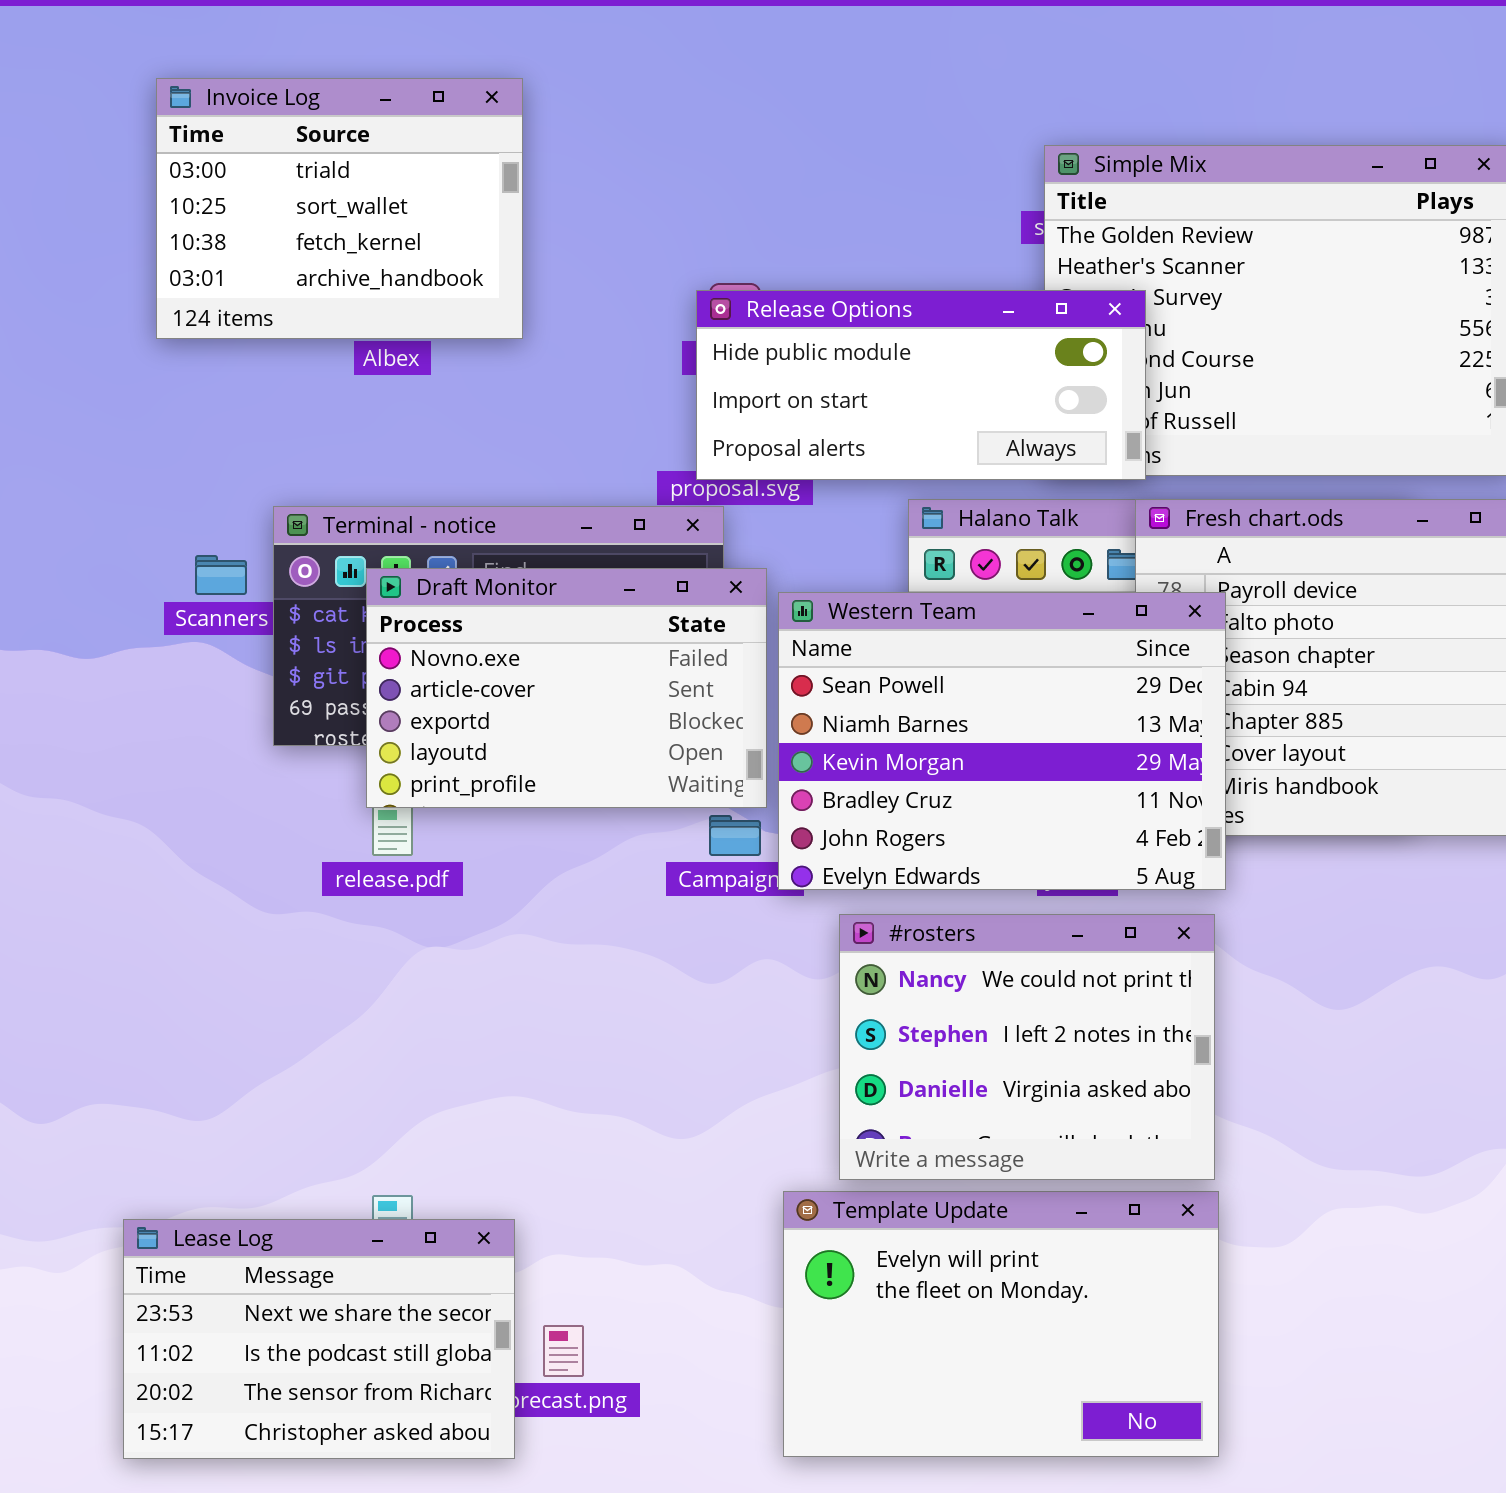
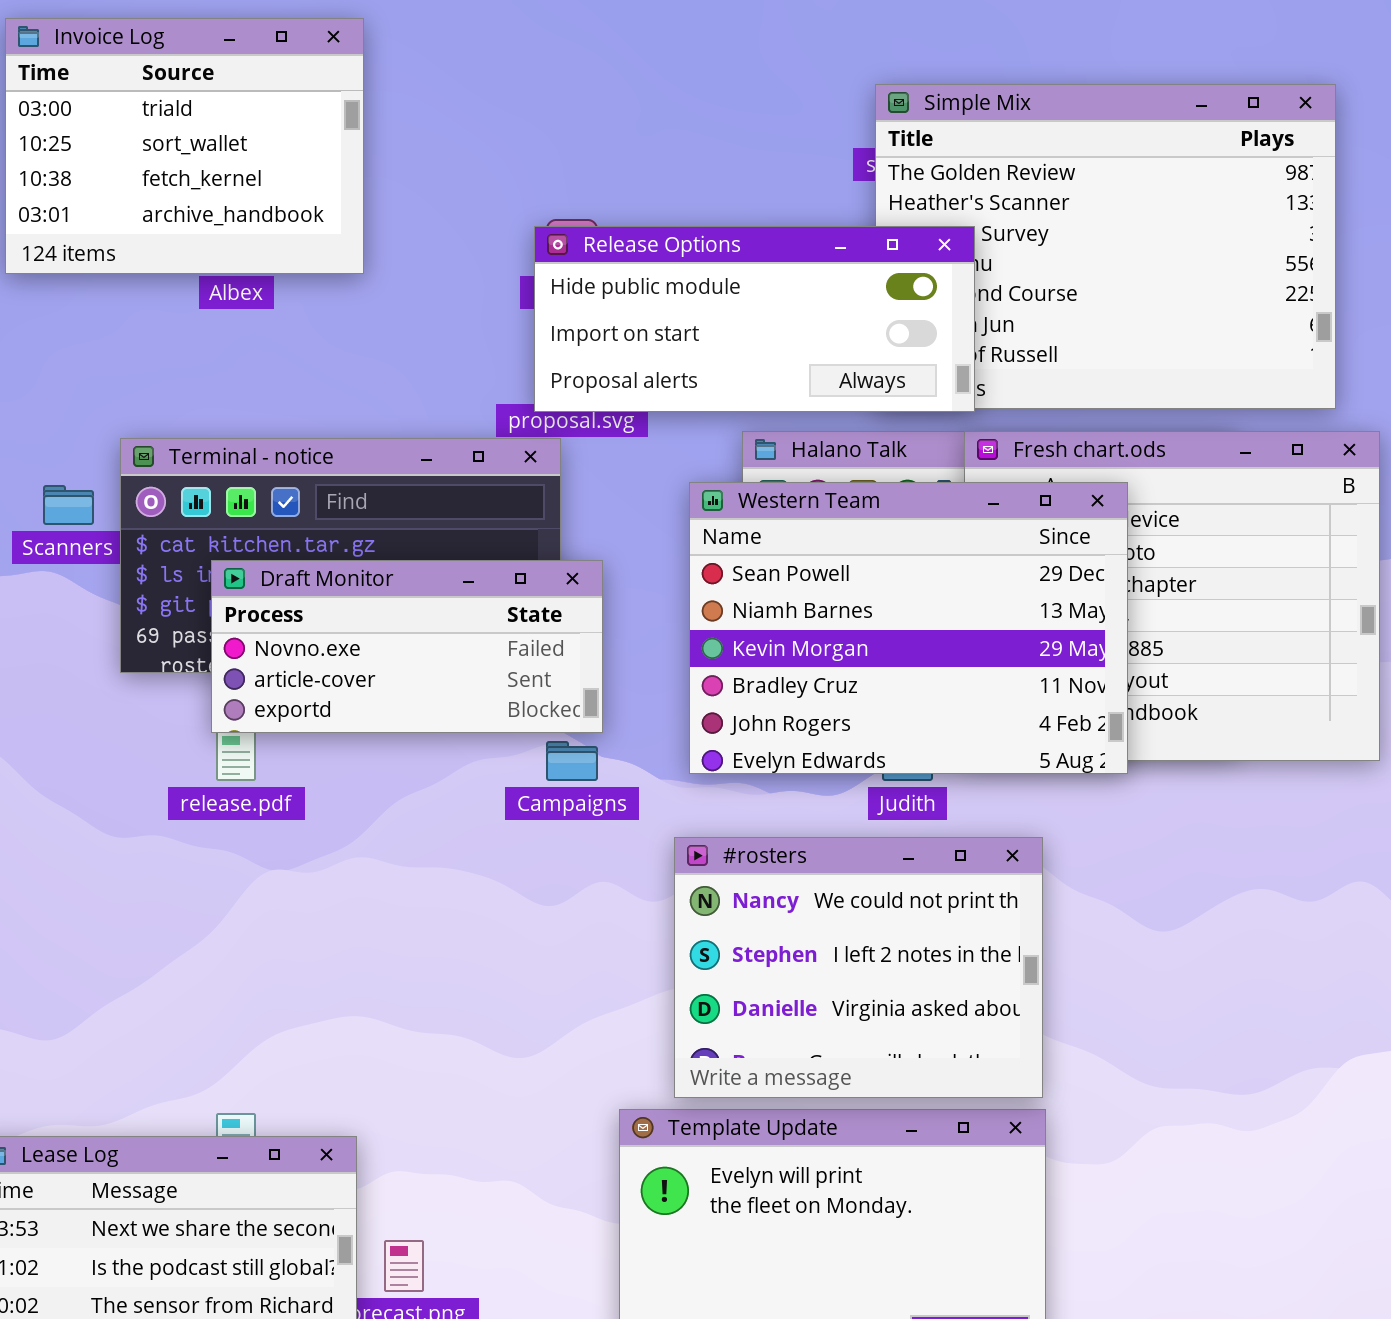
Draft Monitor: [366,568,767,808] -> [211,560,603,733], resized
Western Team: [778,592,1226,890] -> [689,482,1128,774], moved

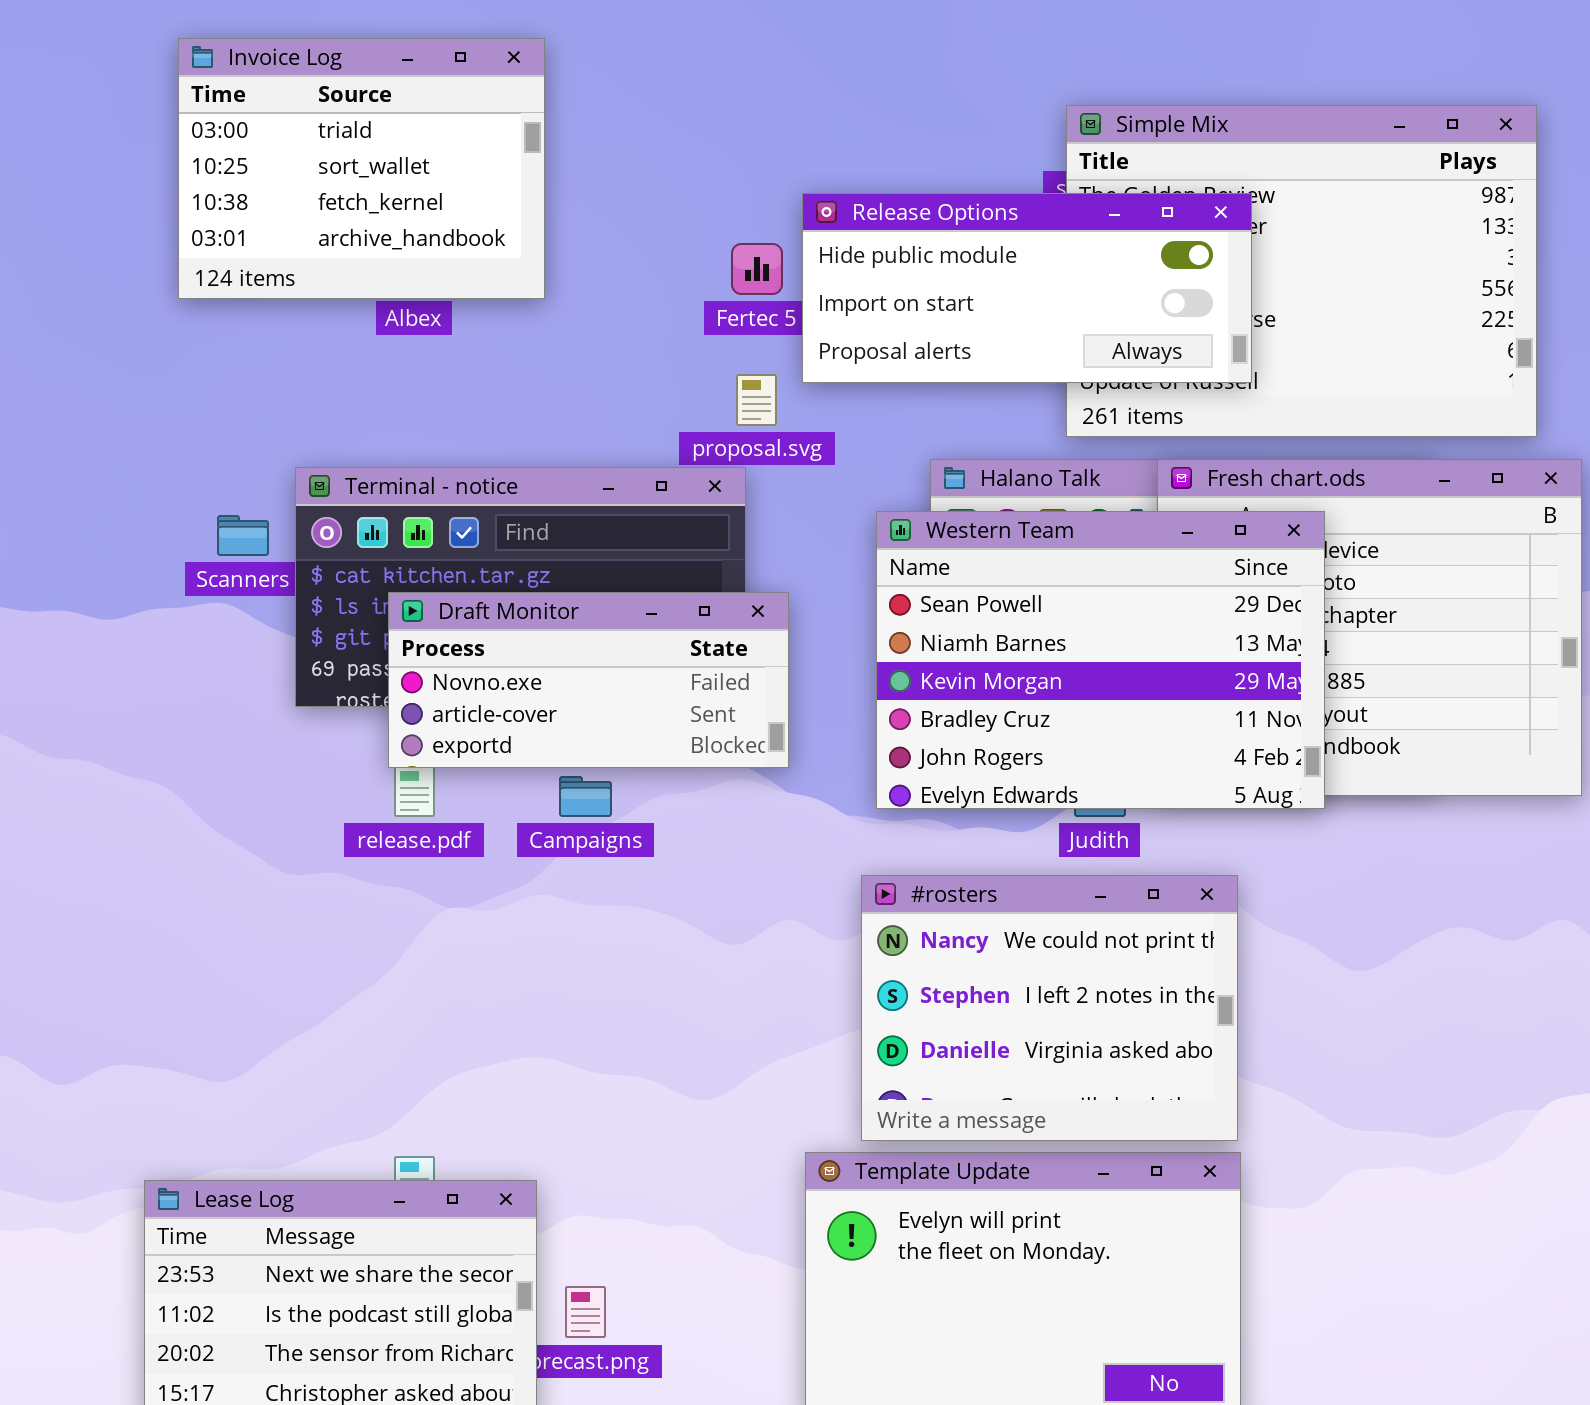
Release Options: [534,226,975,412] -> [802,193,1252,383], moved
Campaigns: [546,741,598,781] -> [559,776,612,817], moved

